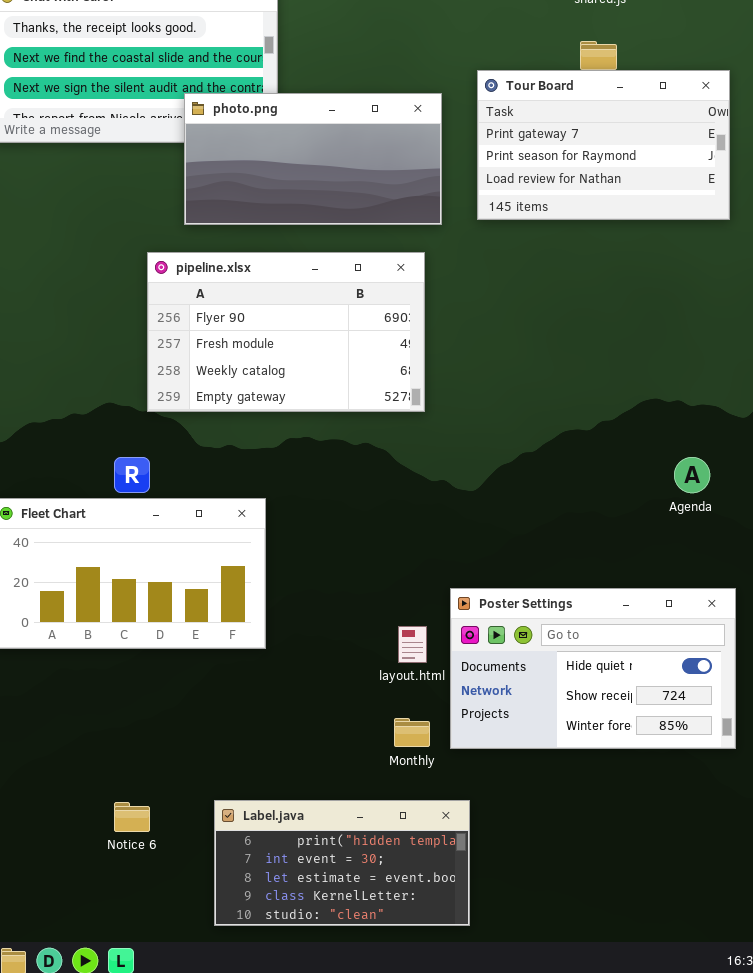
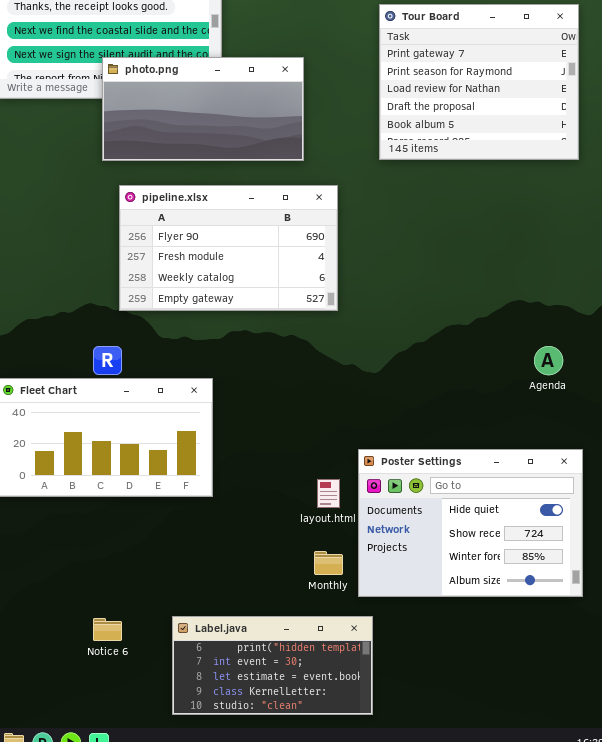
Tour Board: [477,70,730,220] -> [379,4,579,160], resized
photo.png: [184,93,442,225] -> [102,57,304,161], moved
Poster Settings: [450,588,736,749] -> [358,449,583,597], resized

